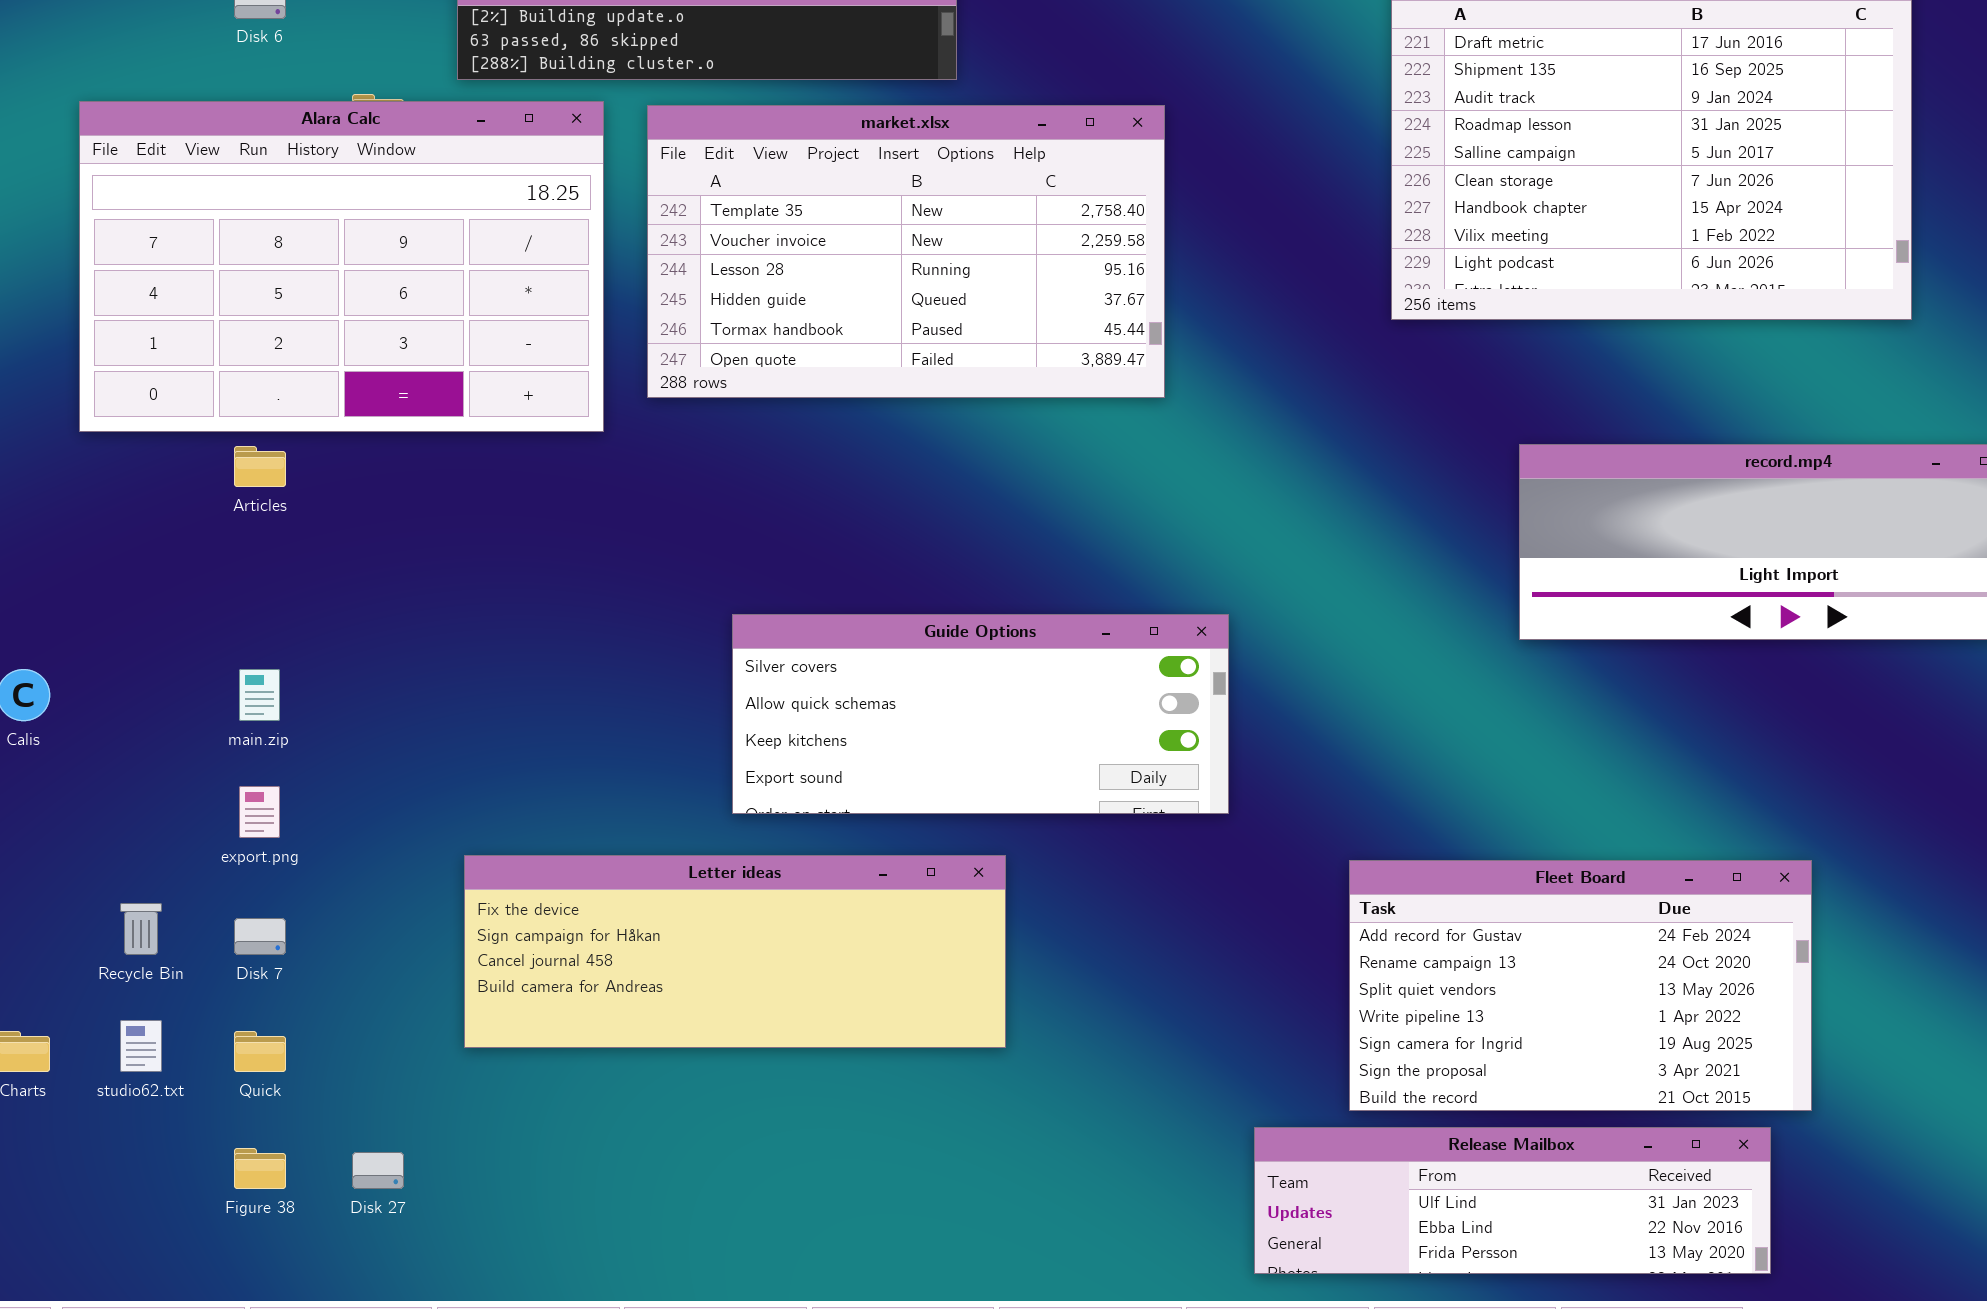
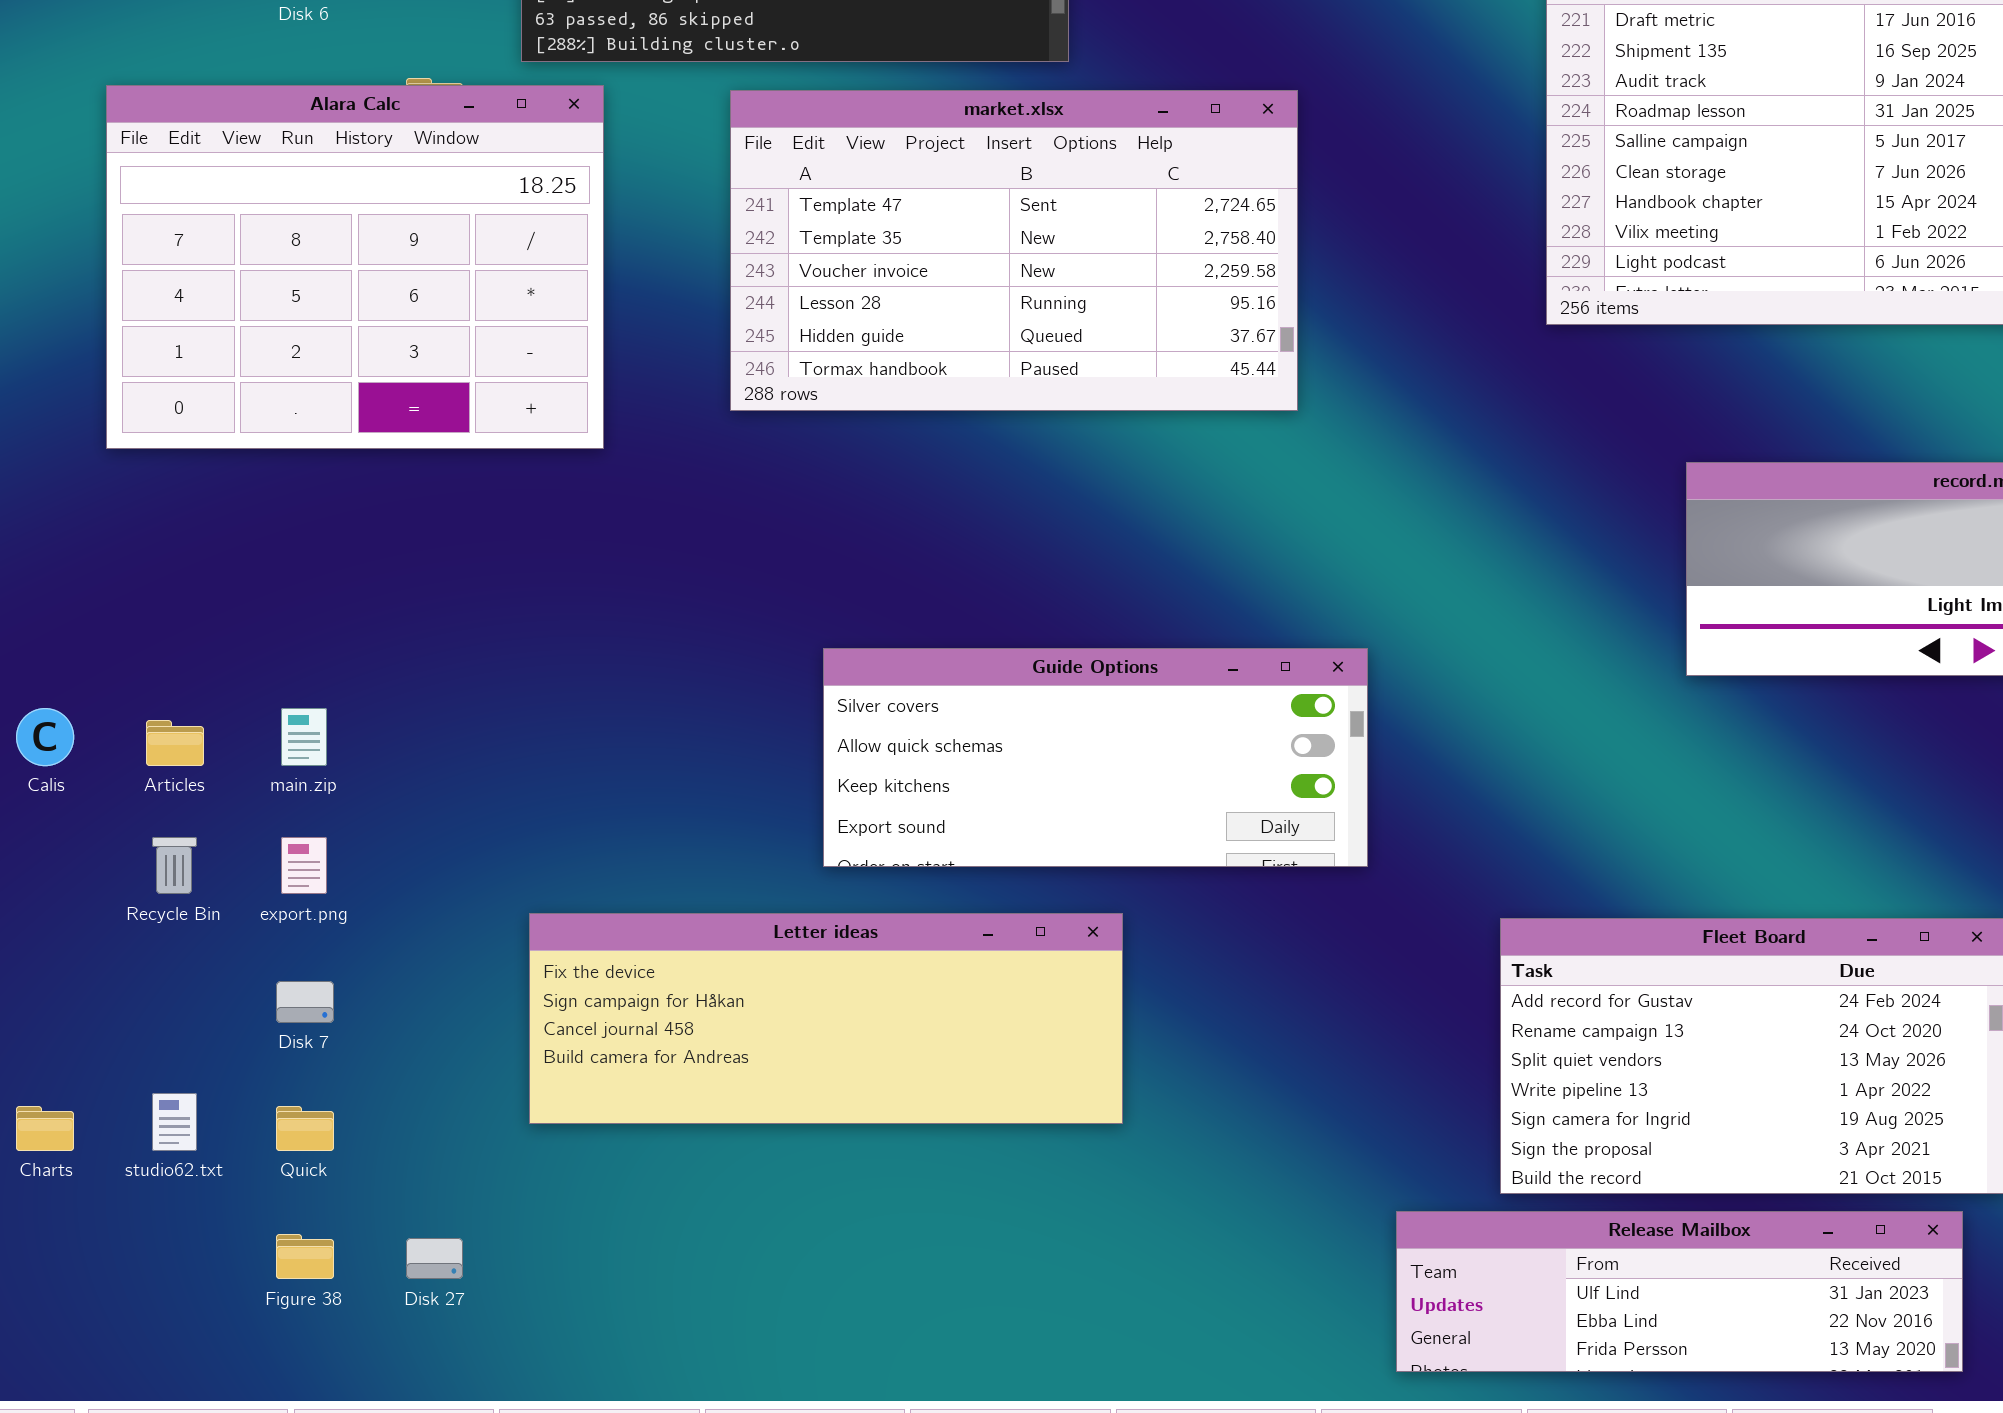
Alara Calc: [79,101,604,432] -> [106,85,604,449], resized
market.xlsx: [647,105,1165,398] -> [730,90,1298,411], scrolled up 1 row
Articles: [234,446,286,487] -> [146,720,204,766], moved
Recycle Bin: [120,903,162,955] -> [152,837,197,894], moved

